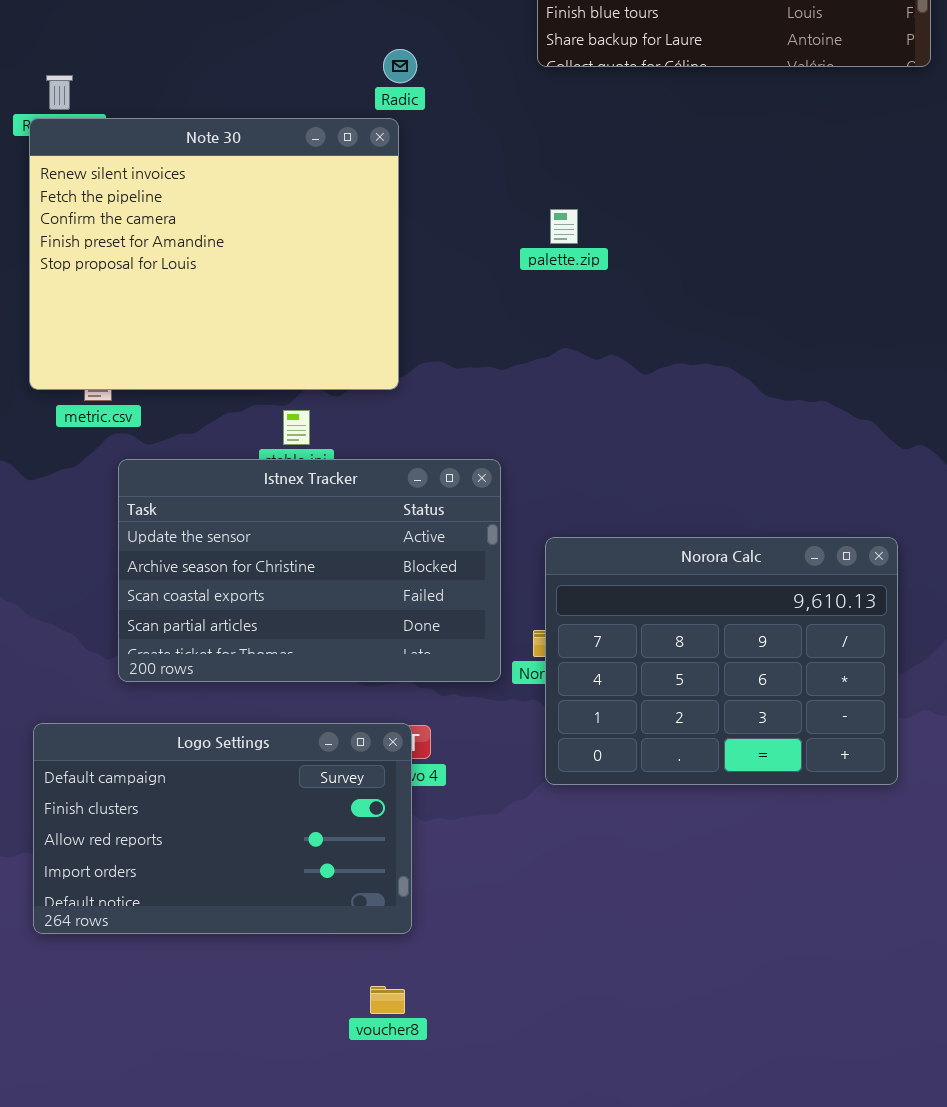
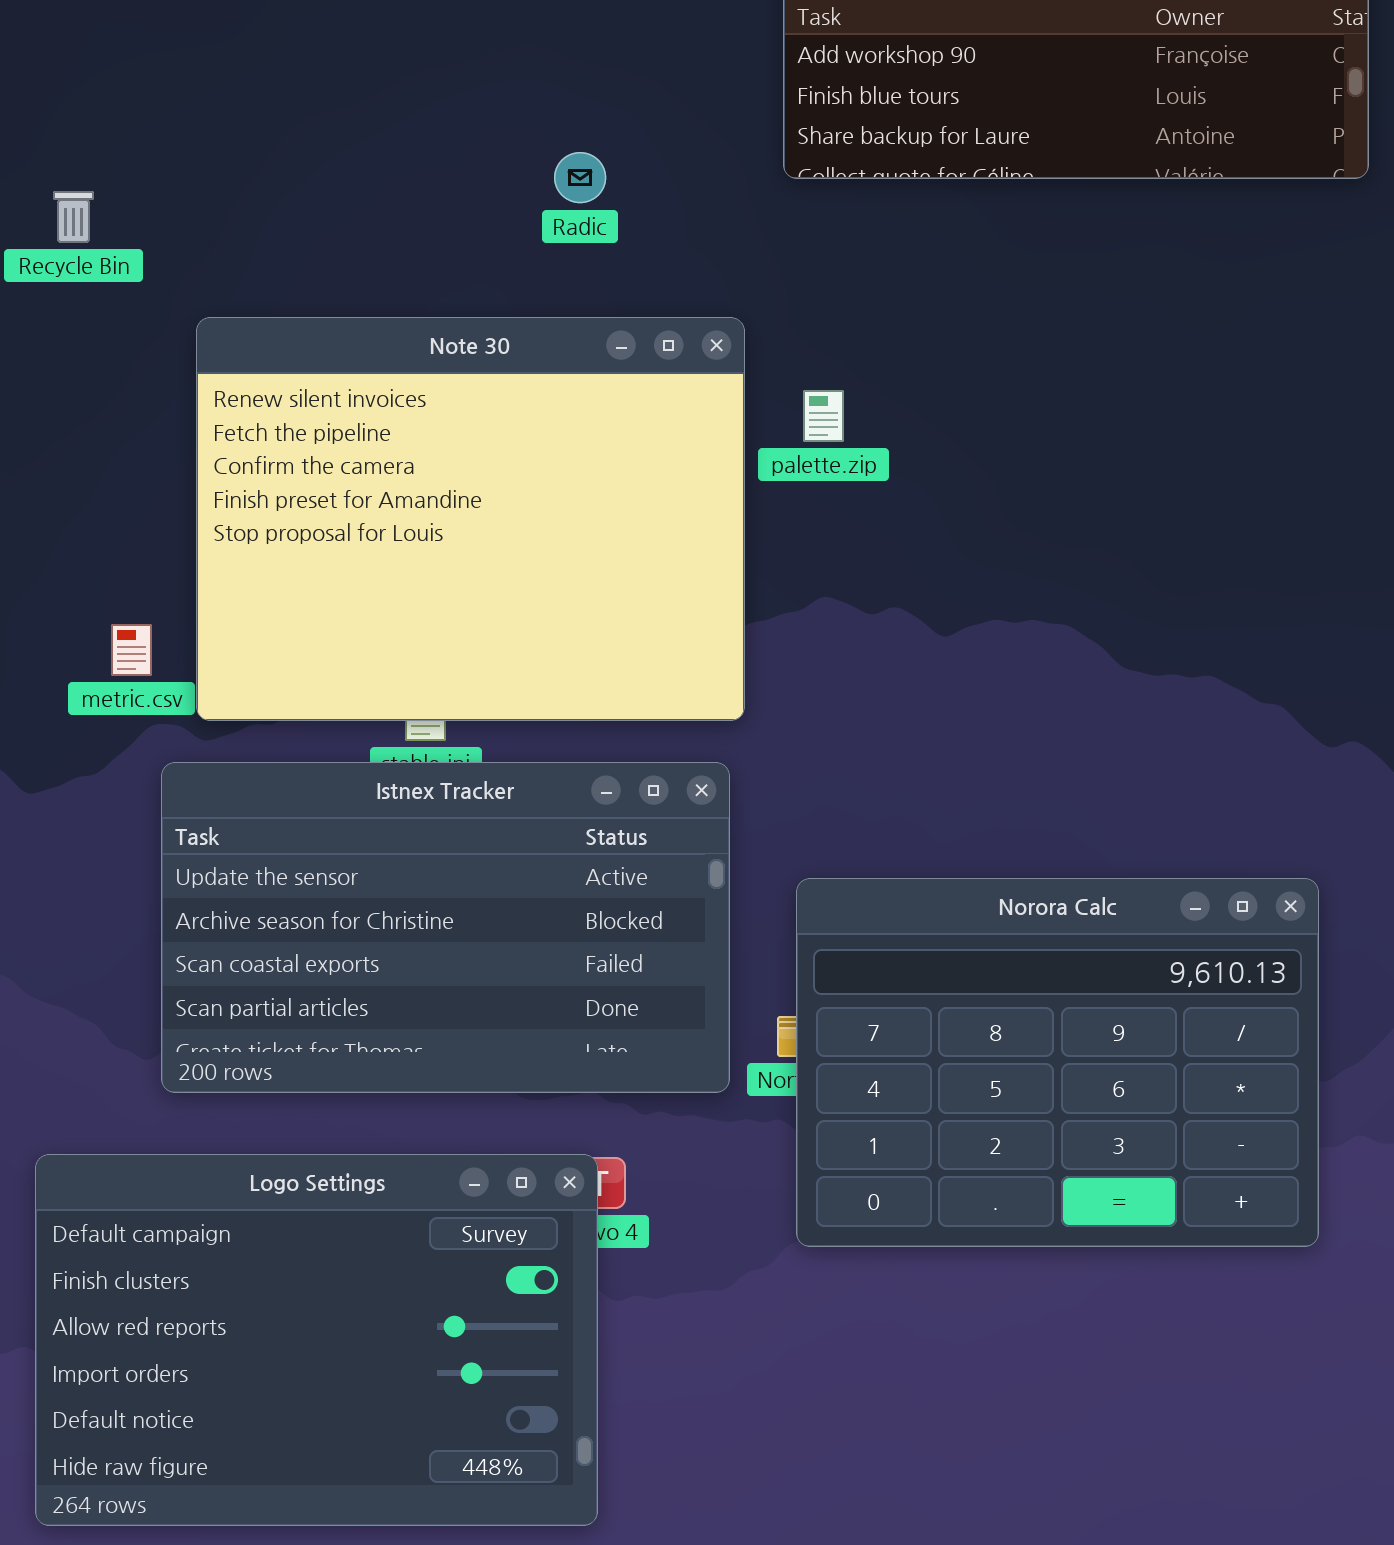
Note 30: [29,118,399,390] -> [196,317,745,721], moved
Logo Settings: [33,723,412,934] -> [35,1154,598,1526], resized

